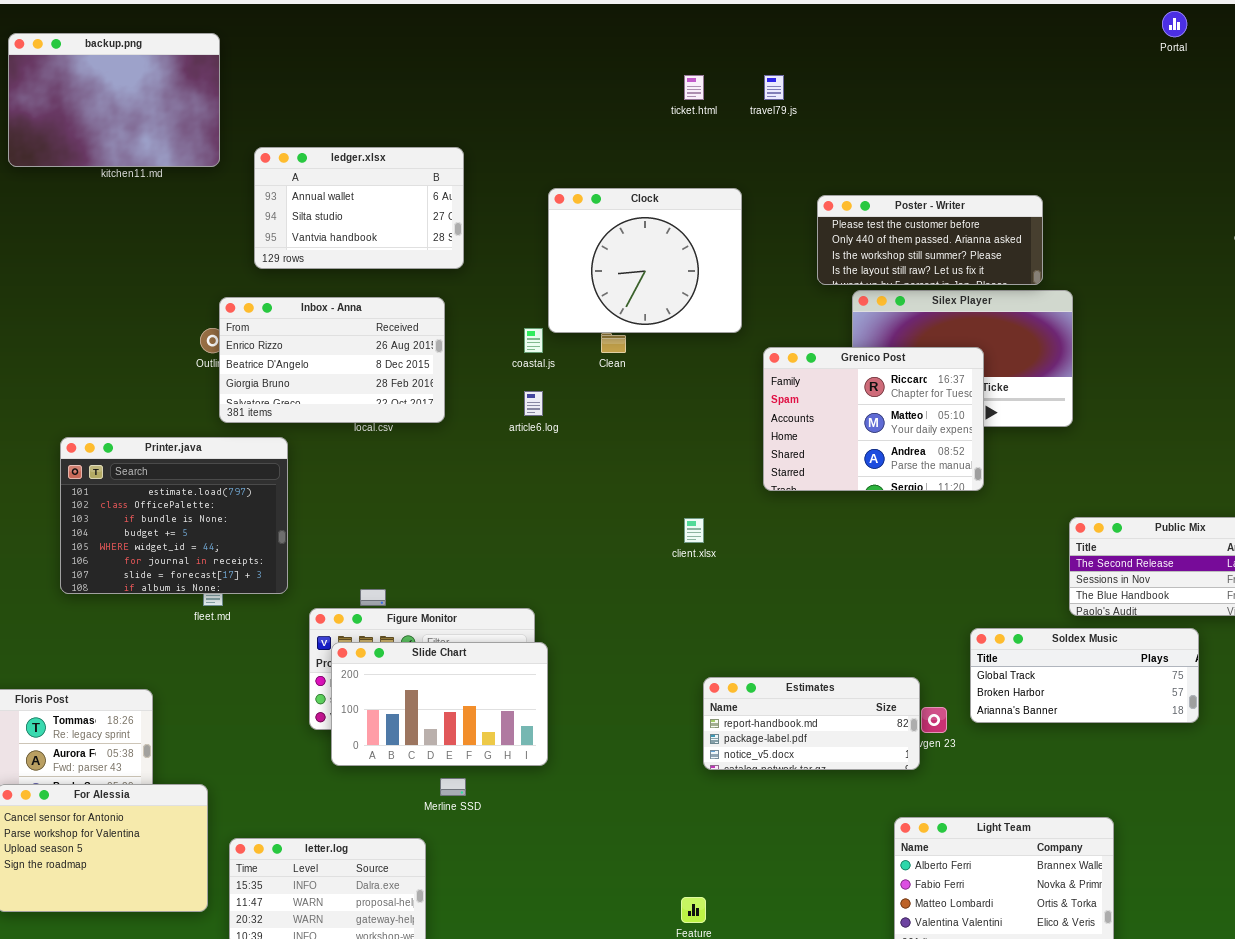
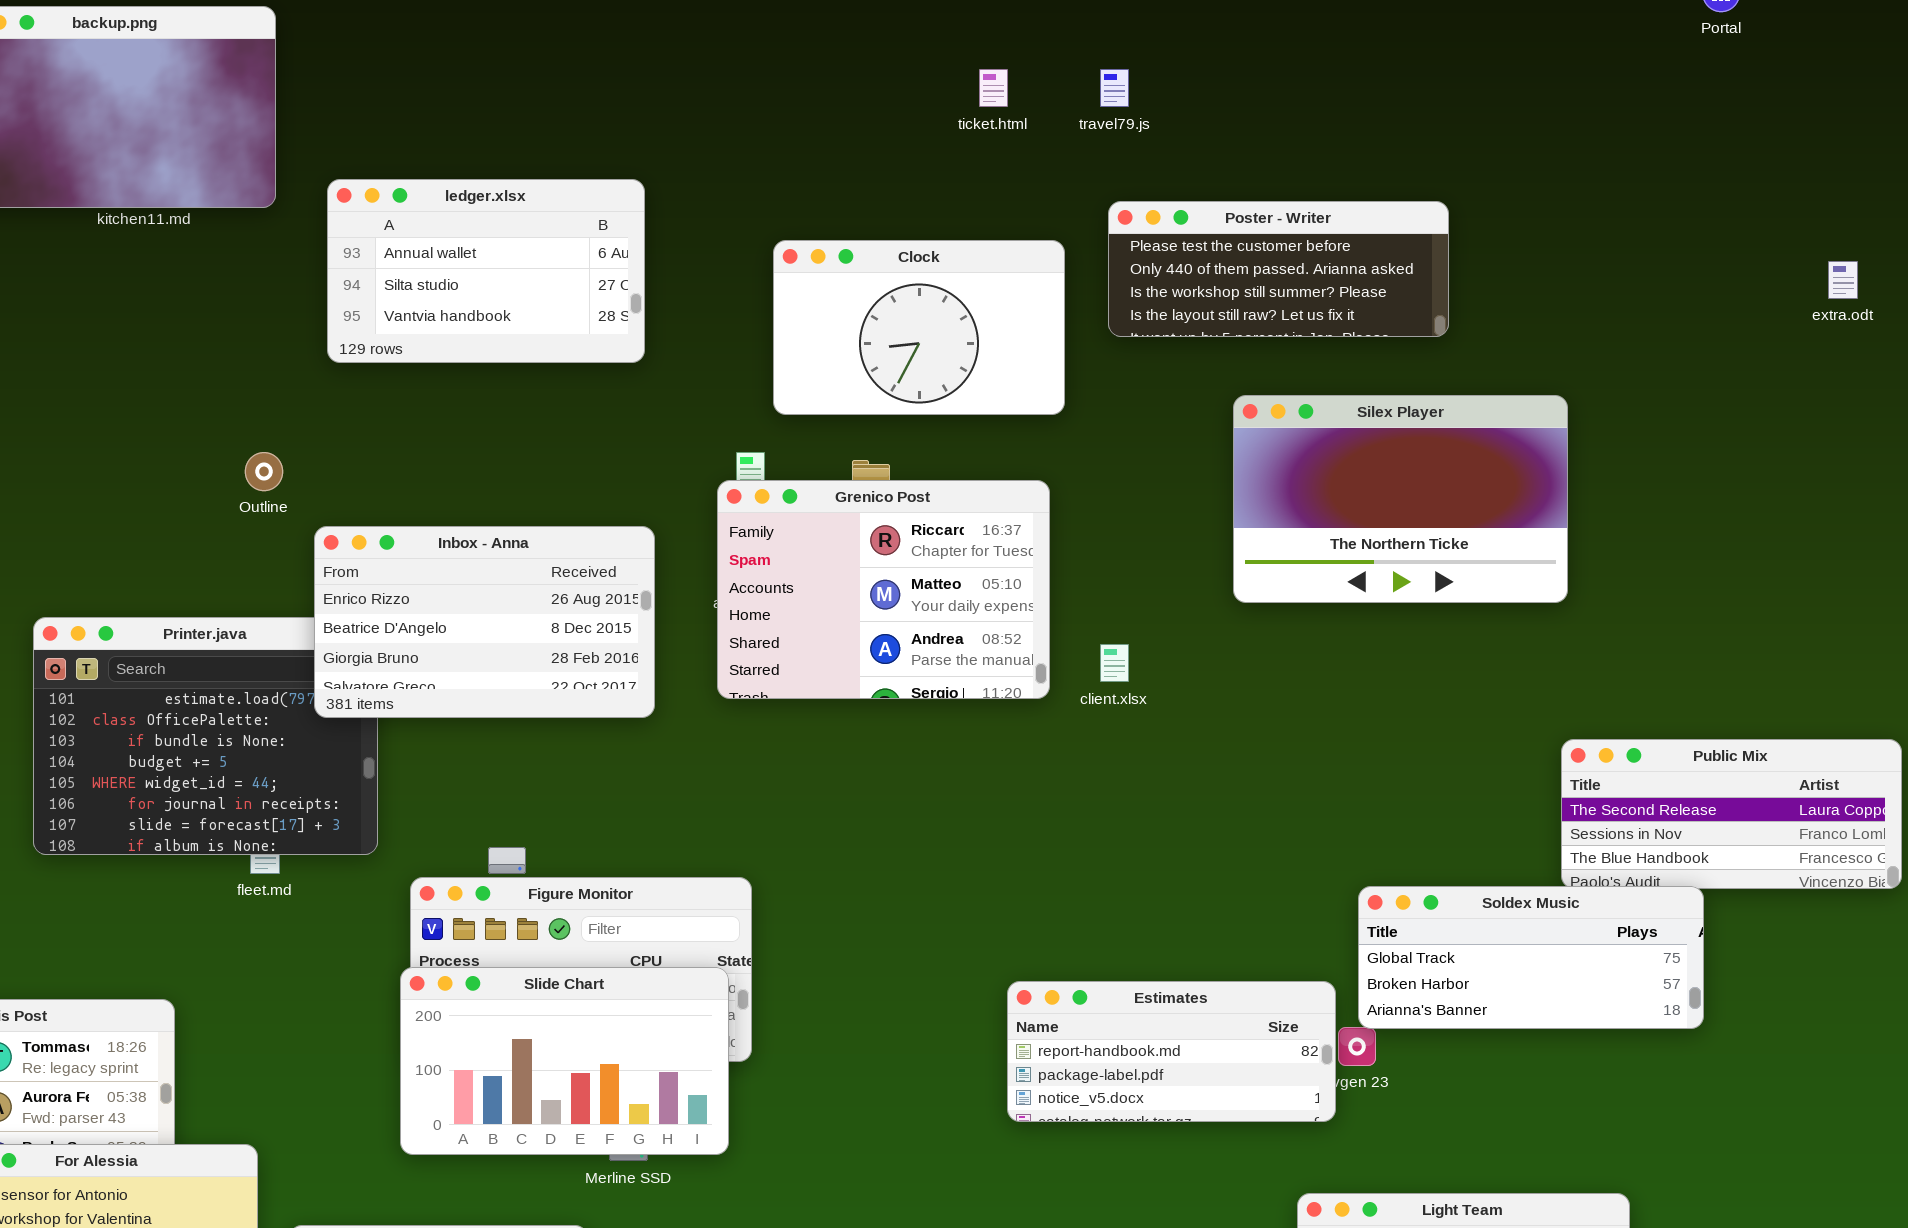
Clock: [548,188,742,333] -> [773,240,1065,415], resized
Poster - Writer: [817,195,1043,285] -> [1108,201,1449,337], moved
Inbox - Anna: [219,297,445,423] -> [314,526,655,718], moved
Grenico Post: [763,347,984,491] -> [717,480,1050,699], moved
client.xlsx: [684,518,704,543] -> [1100,644,1129,682], moved
Soldex Music: [970,628,1199,723] -> [1358,886,1704,1029], moved
Slide Chart: [331,642,548,766] -> [400,967,729,1155], moved

